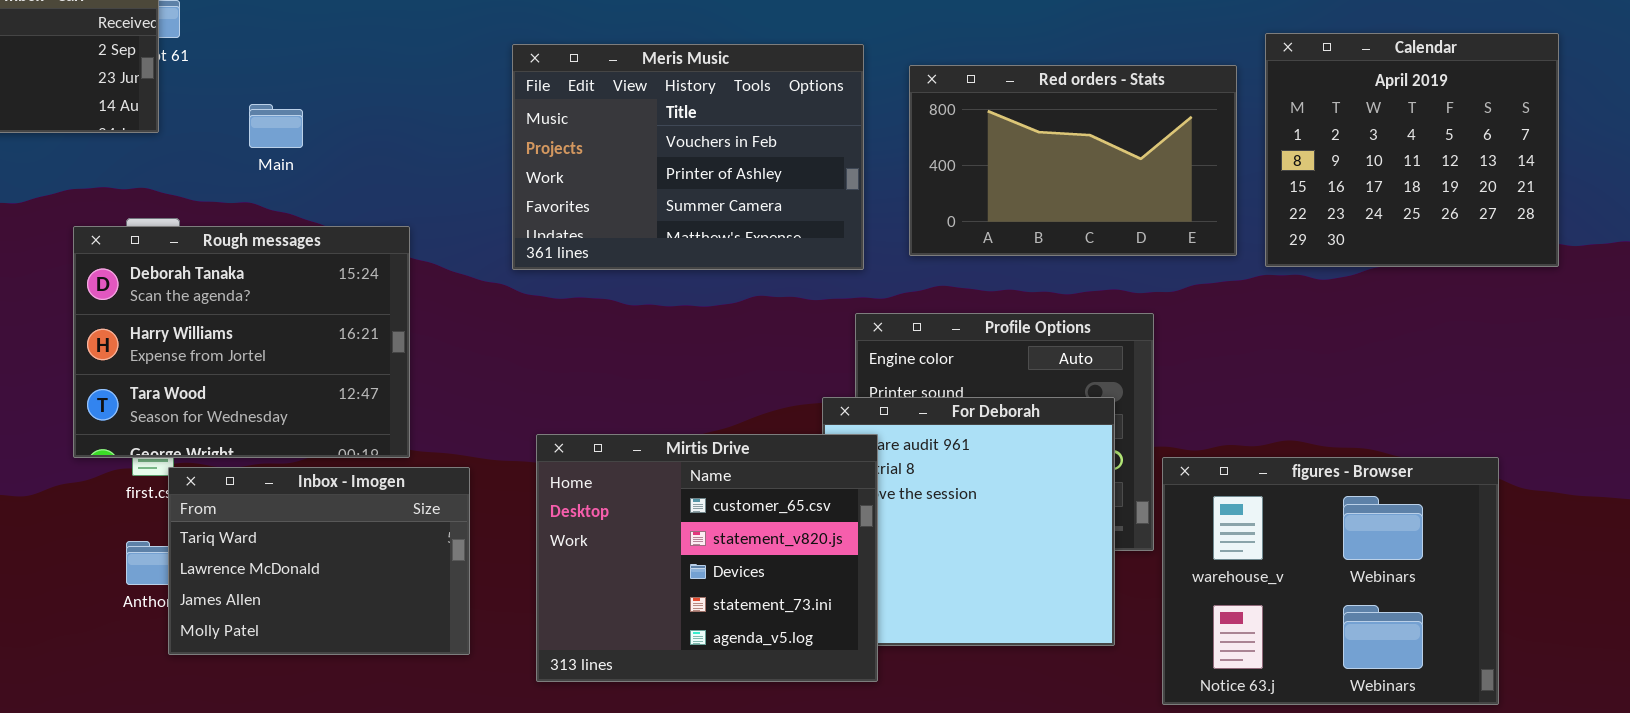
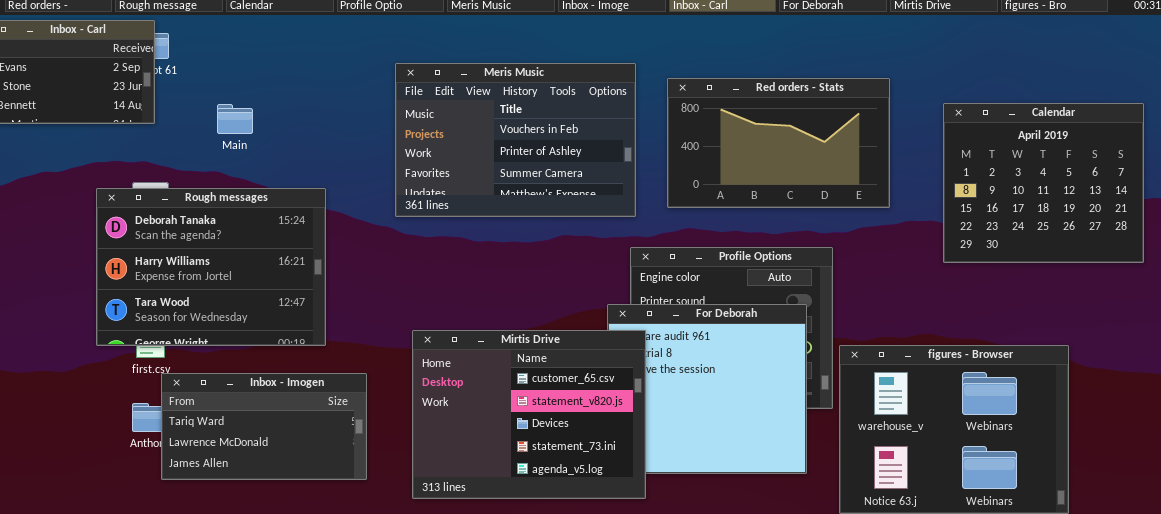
Calendar: [1265,33,1559,267] -> [943,103,1144,263], moved
Inbox - Imogen: [168,467,470,655] -> [161,373,367,480], resized

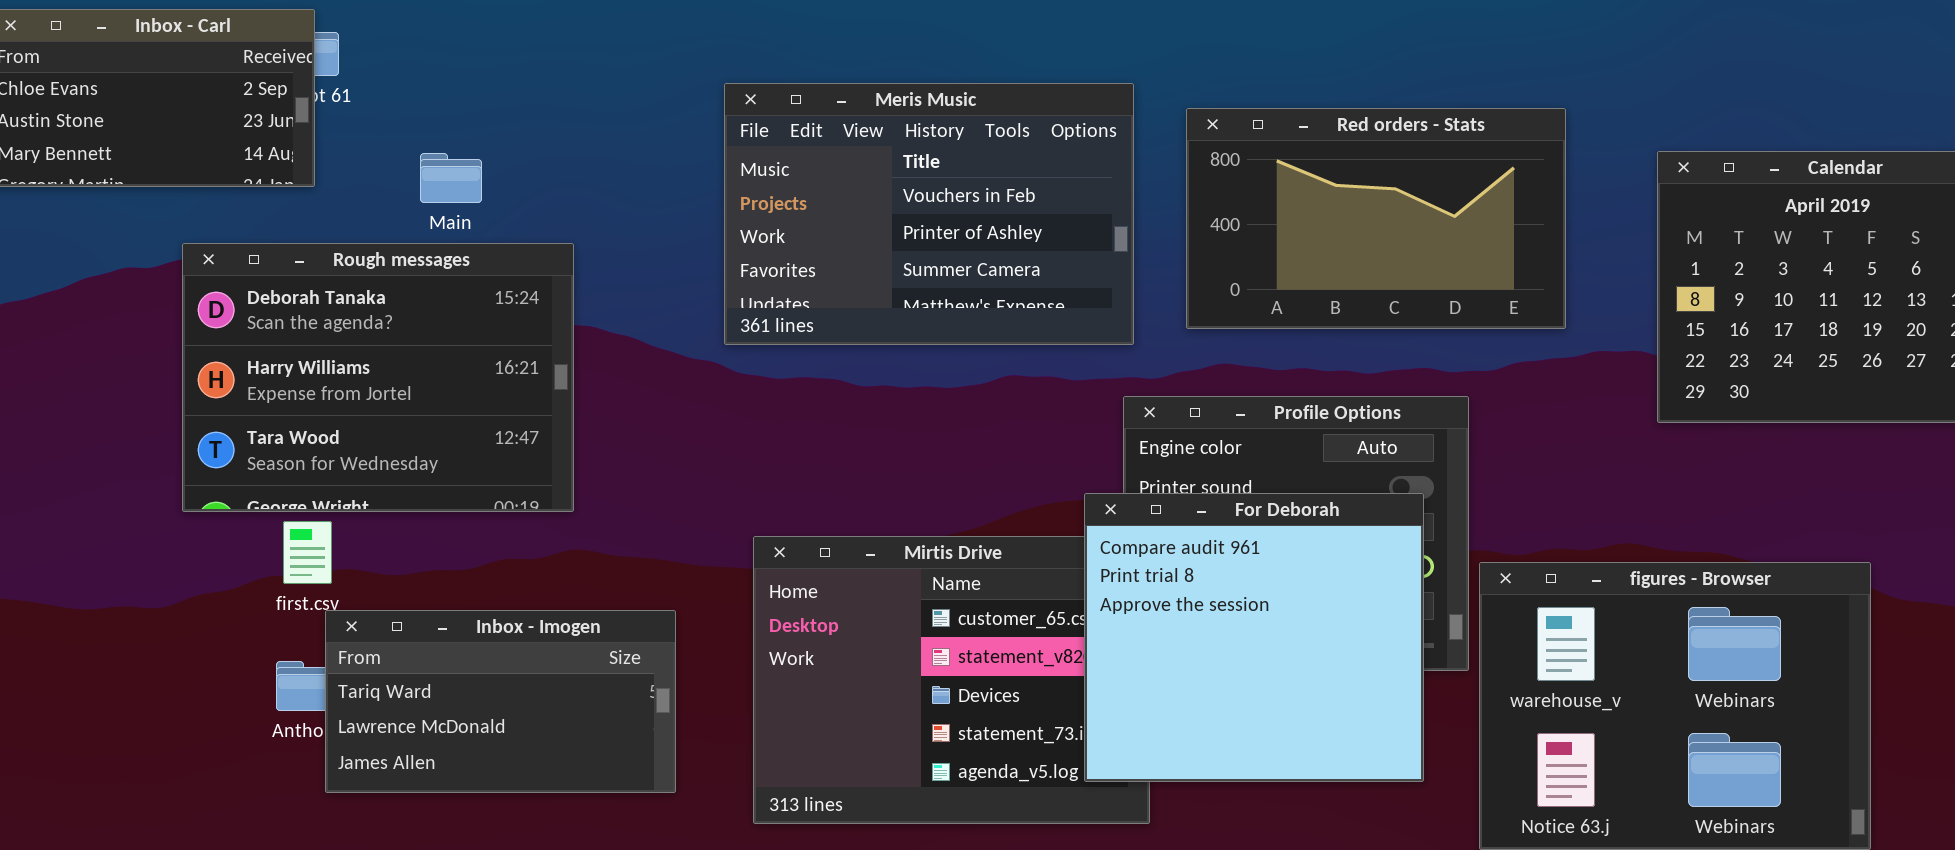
Rough messages: [96,188,326,346] -> [182,243,574,512], moved
For Deborah: [607,304,807,474] -> [1084,493,1424,782], raised

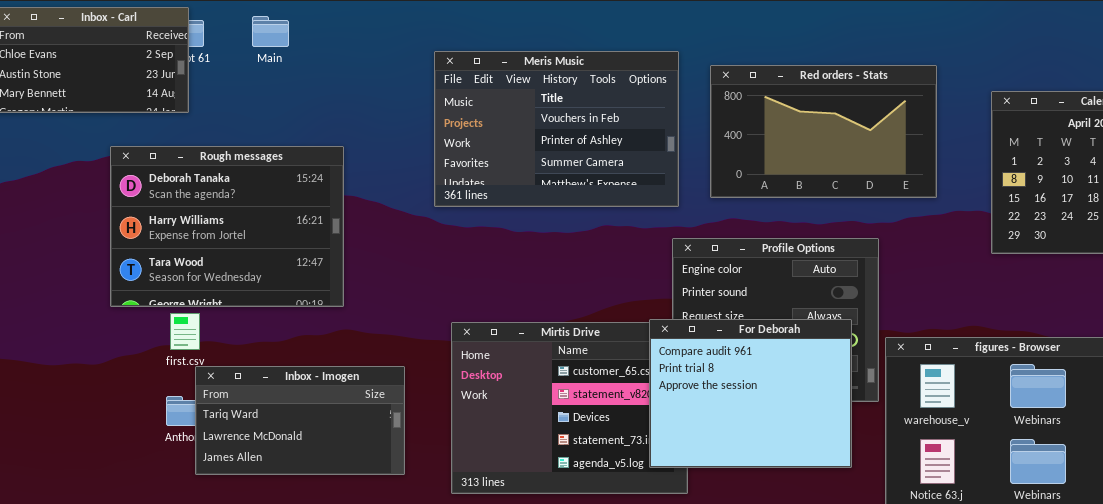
Main: [420,153,482,203] -> [252,16,289,47], moved
For Deborah: [1084,493,1424,782] -> [649,319,852,468], resized

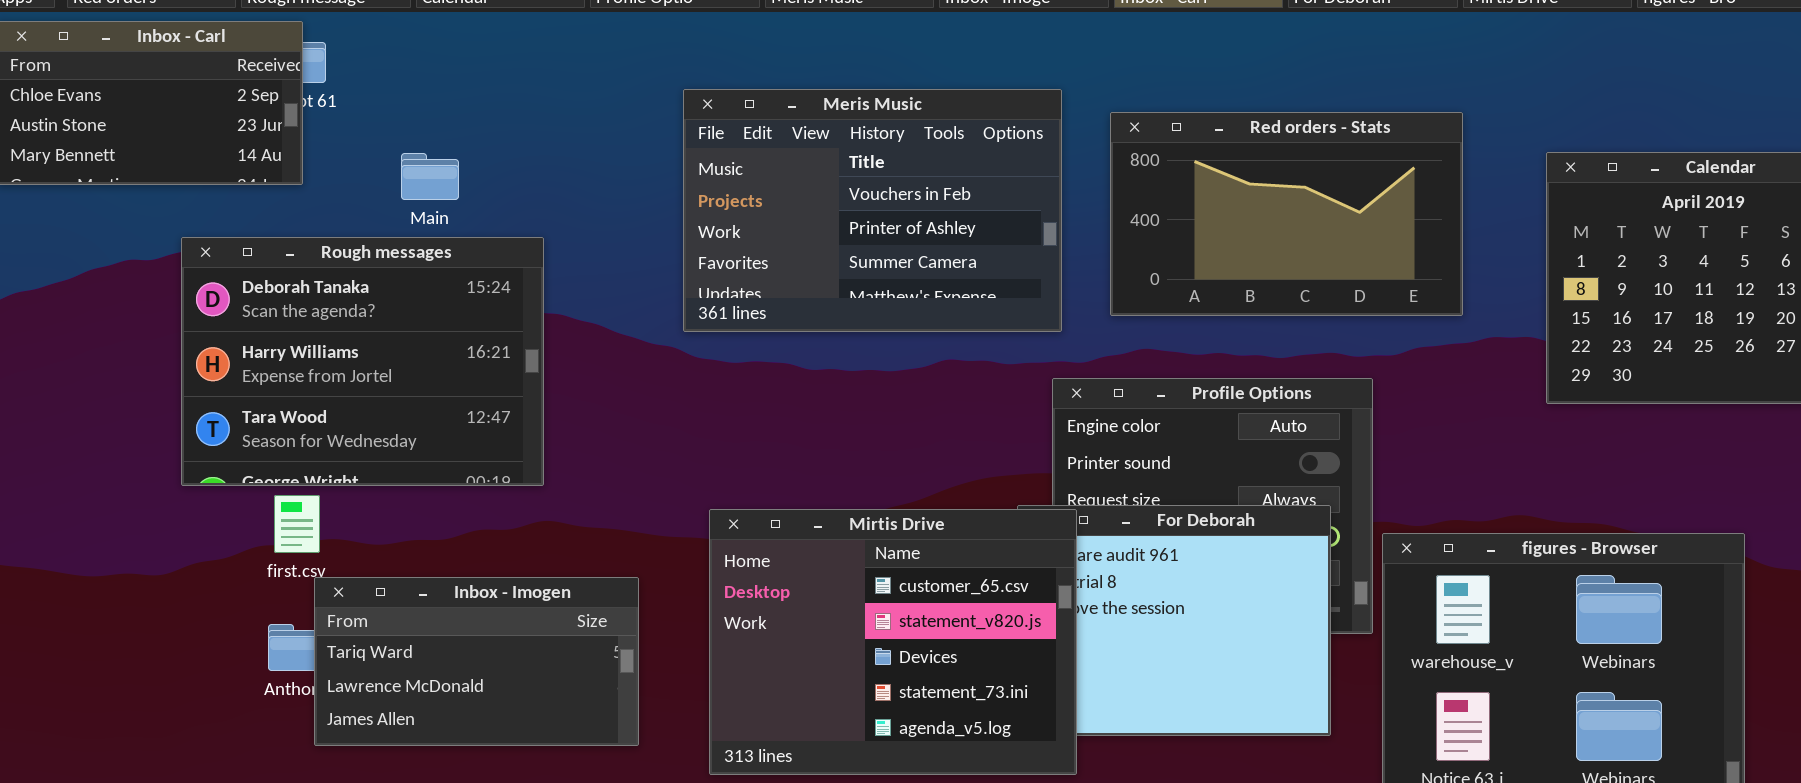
Main: [252,16,289,47] -> [401,153,459,200], moved
Mirtis Drive: [451,322,688,494] -> [709,509,1077,775], raised

